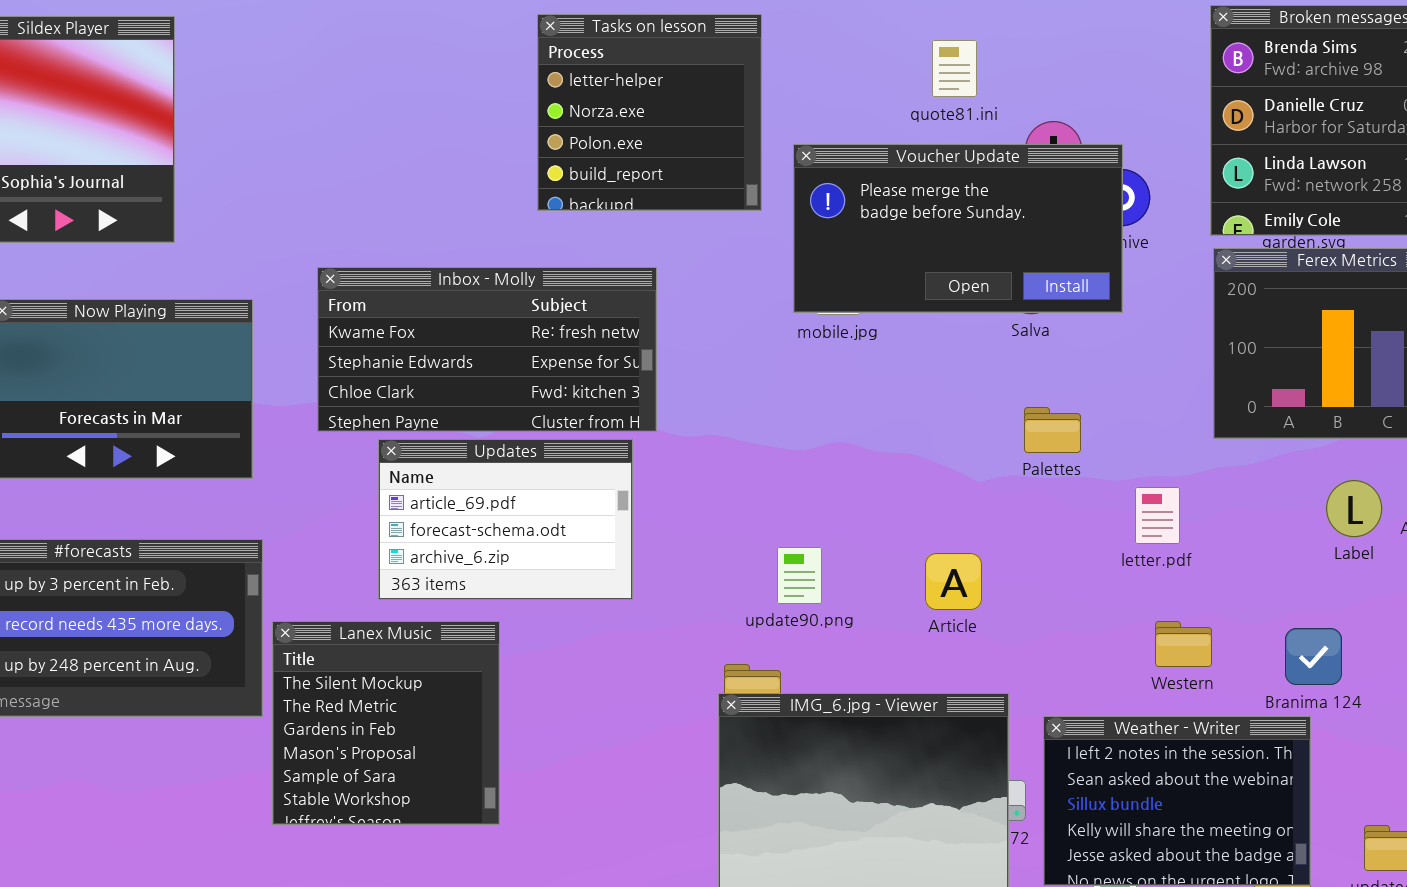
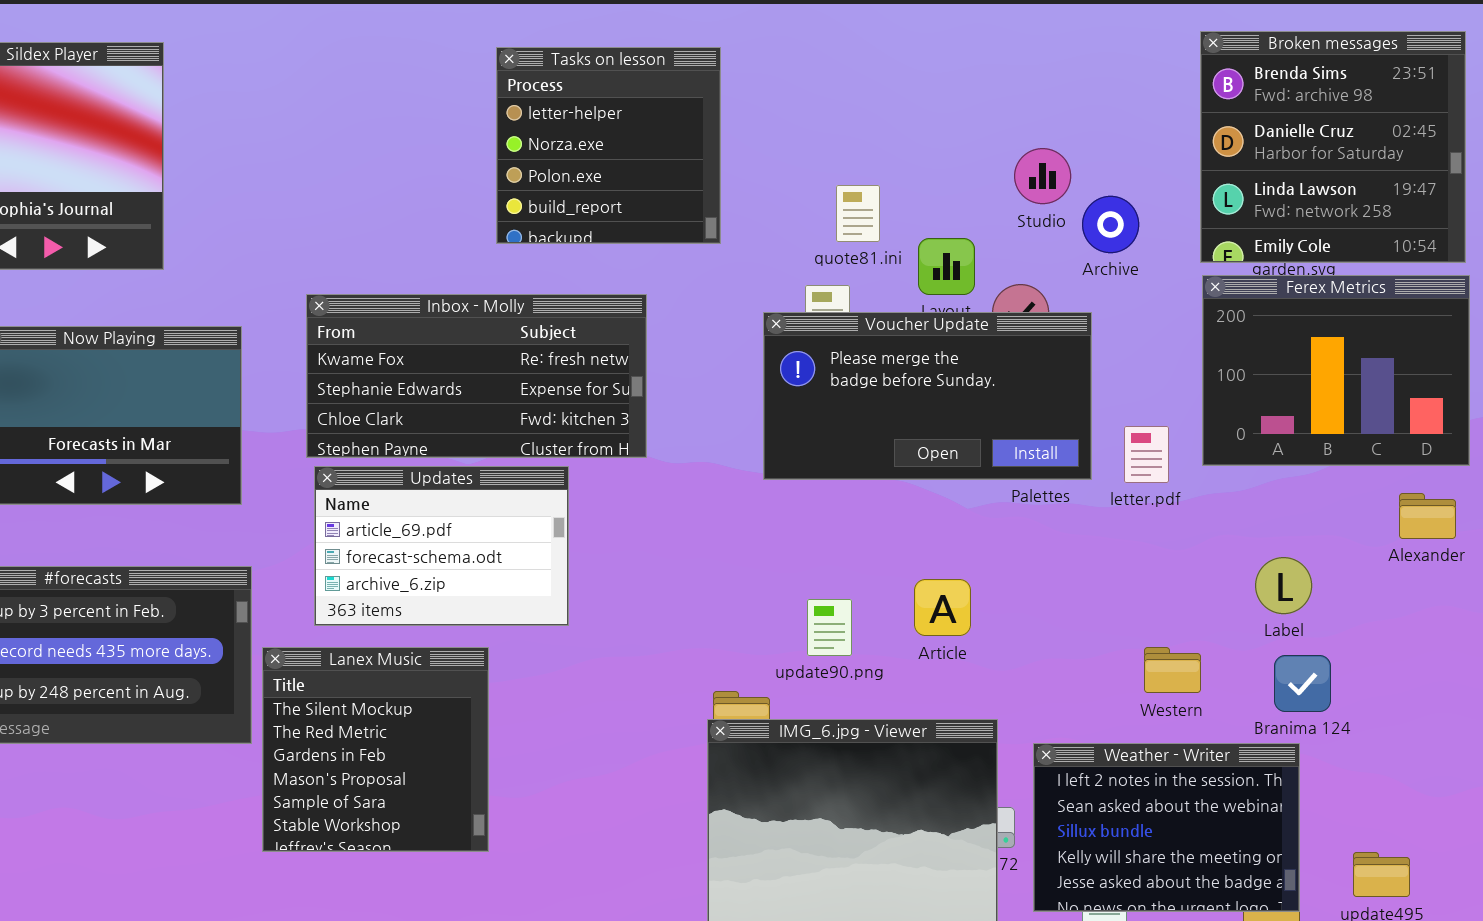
Tasks on lesson: [537,14,762,211] -> [496,47,721,244], moved
quote81.ini: [932,40,977,97] -> [836,185,880,242], moved
Voucher Update: [793,144,1123,313] -> [763,312,1092,480], moved
Updates: [378,439,633,600] -> [314,466,569,626], moved
Label: [1326,480,1382,537] -> [1255,557,1312,614], moved
letter.pdf: [1135,487,1180,544] -> [1124,426,1169,483], moved
update90.png: [777,547,822,604] -> [807,599,852,656], moved

